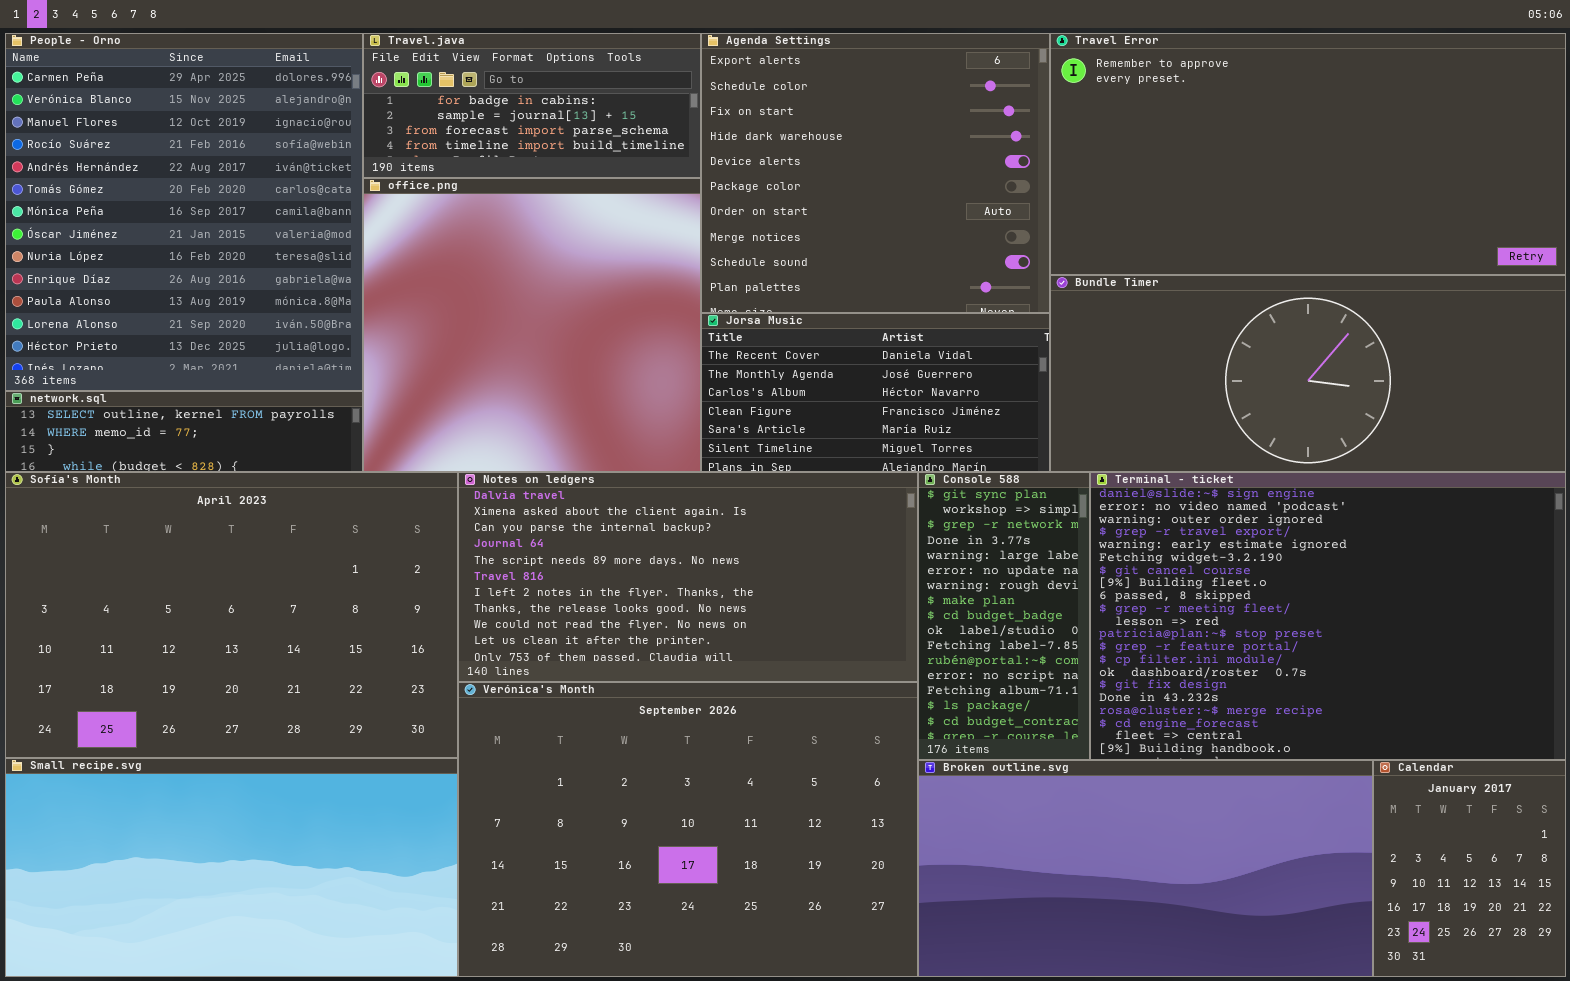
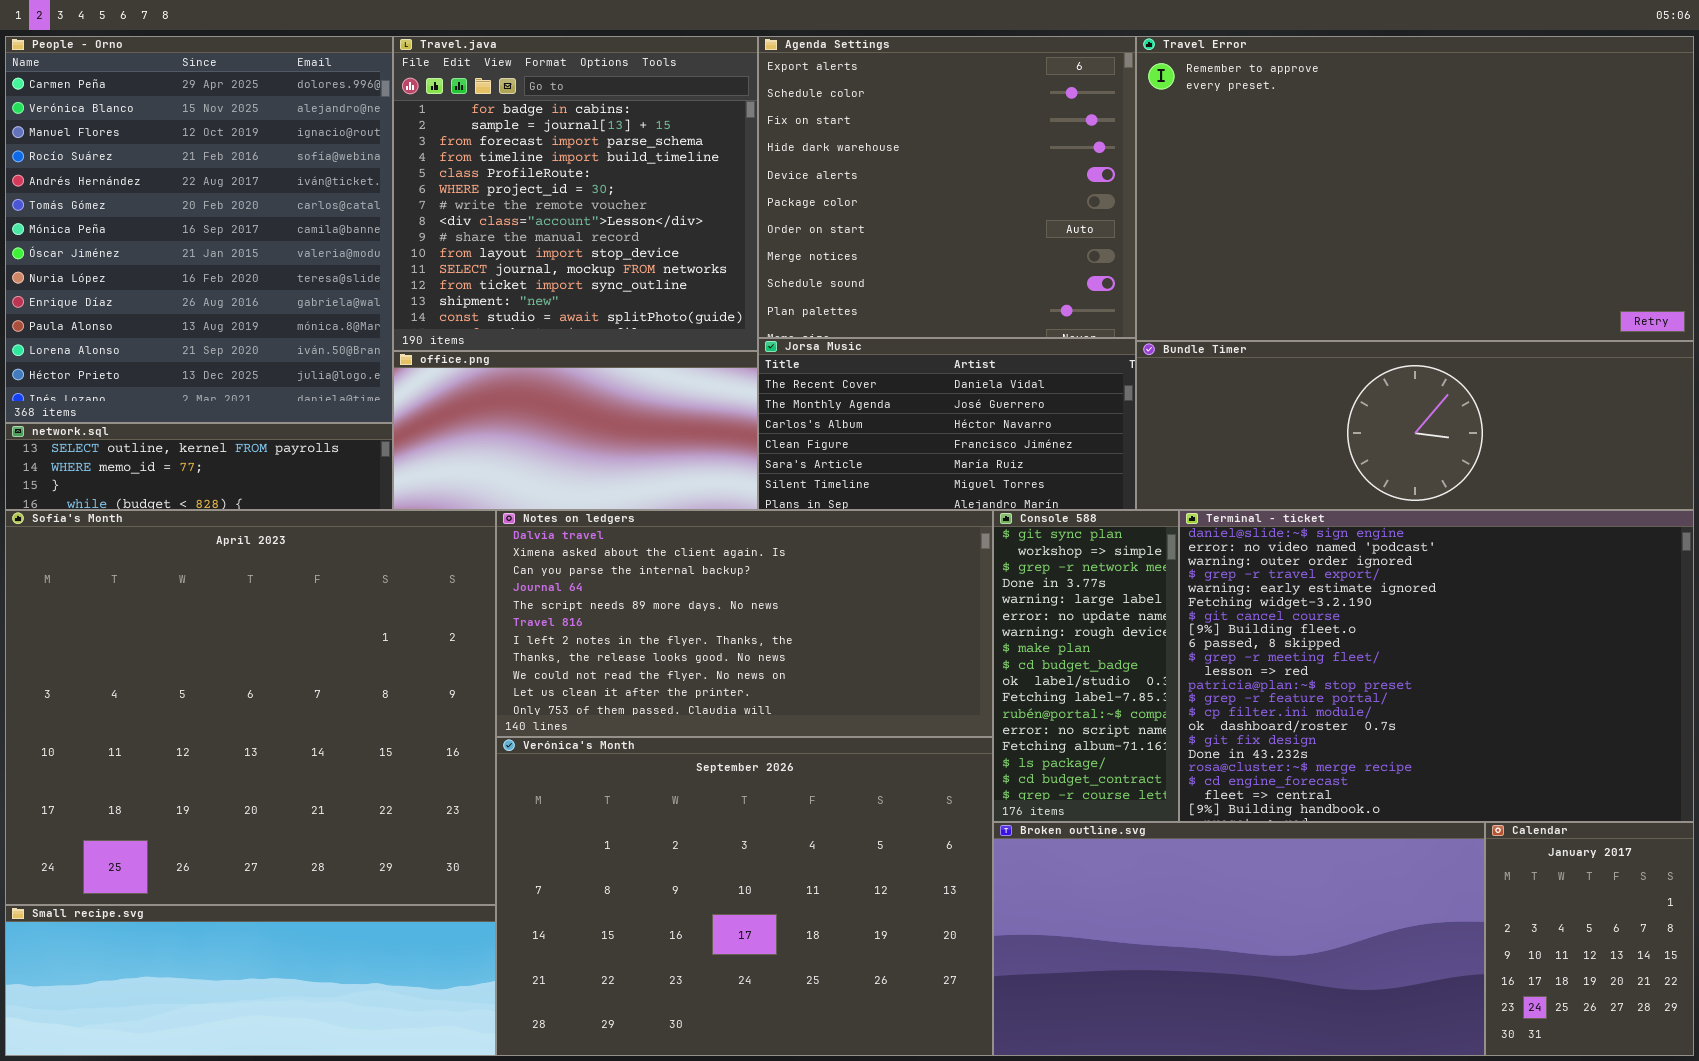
Travel.java: [363,33,701,178] -> [393,36,758,351], resized
Travel Error: [1050,33,1566,275] -> [1136,36,1694,341], resized
office.png: [363,178,701,472] -> [393,351,758,510], resized
Bundle Timer: [1050,275,1566,472] -> [1136,341,1694,510], resized
Sofía's Month: [5,472,458,758] -> [5,510,496,905], resized
Small recipe.svg: [5,758,458,977] -> [5,905,496,1056], resized

